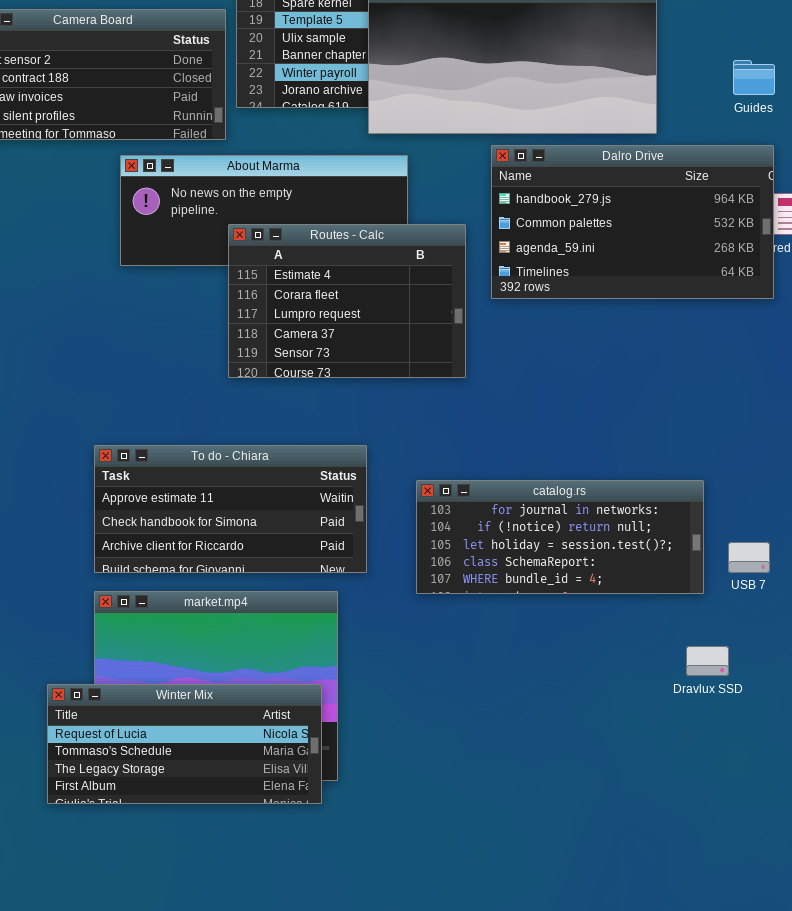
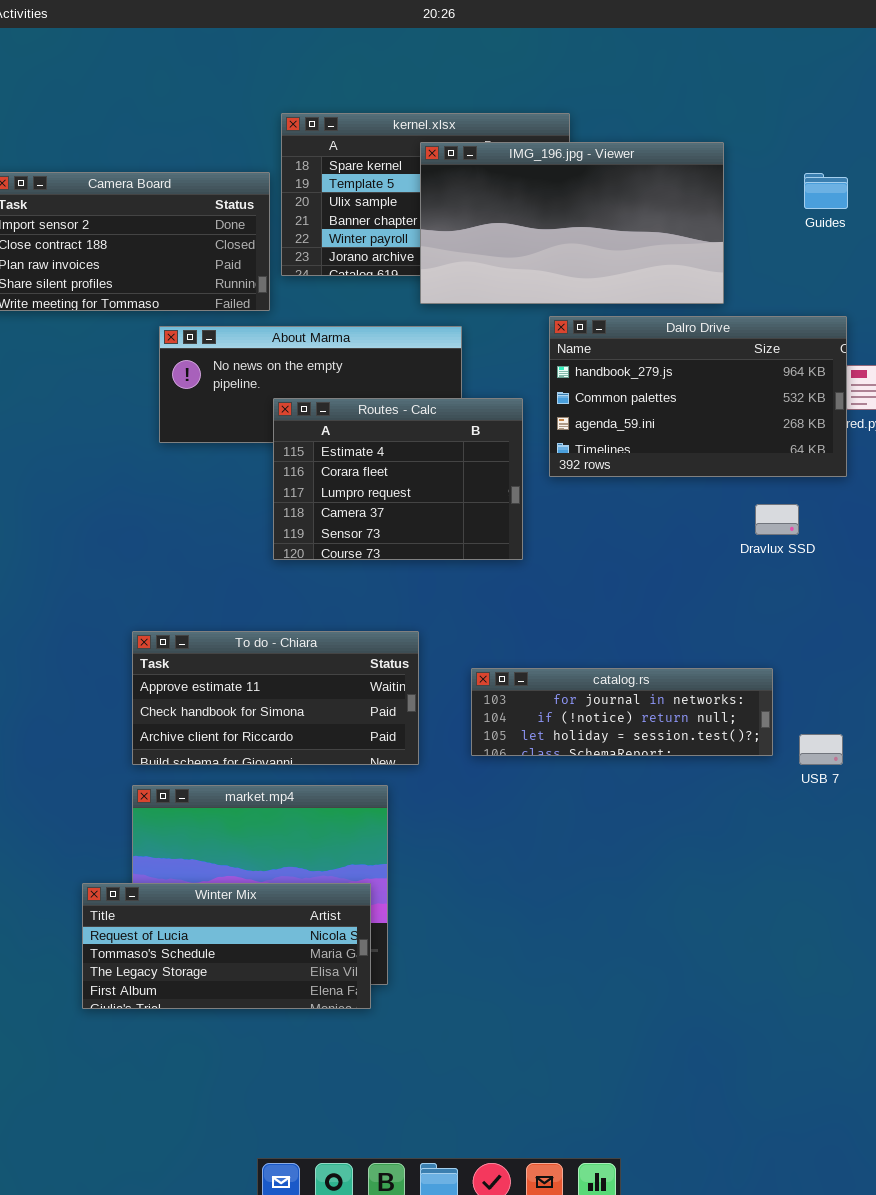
Guides: [733,60,775,95] -> [804,173,848,209], moved
catalog.rs: [416,480,704,594] -> [471,668,773,756], resized
Dravlux SSD: [686,646,729,676] -> [755,504,799,535], moved

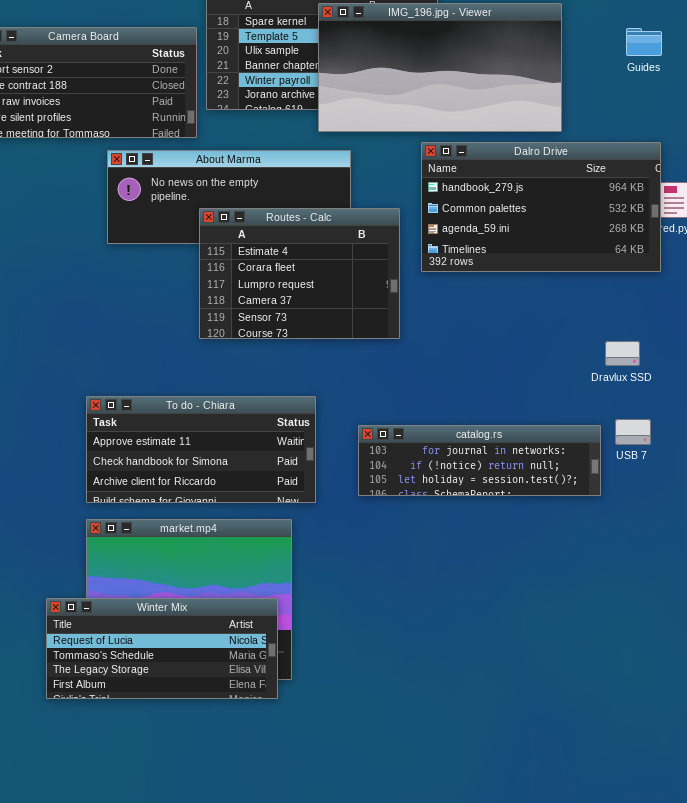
Dravlux SSD: [755,504,799,535] -> [605,341,640,366], moved
USB 7: [799,734,843,765] -> [615,419,651,445], moved

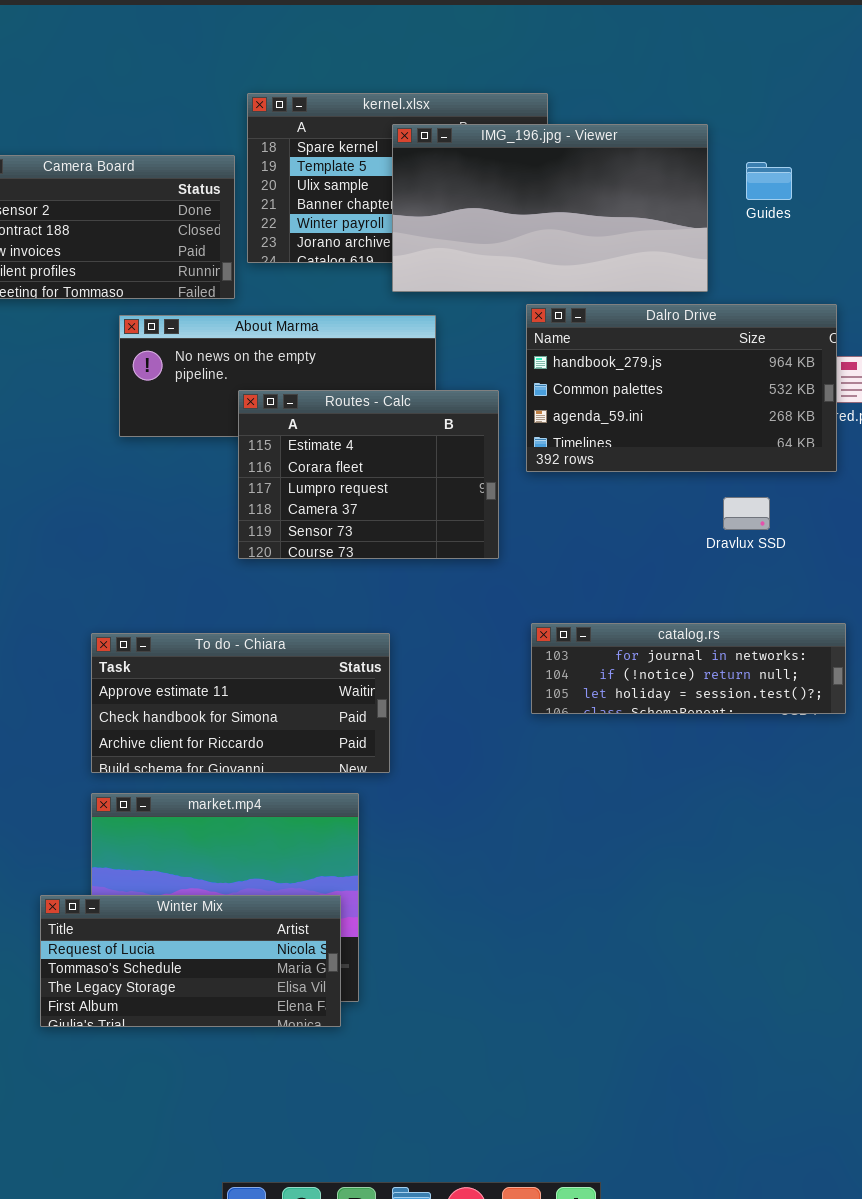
Guides: [626,28,662,56] -> [746,162,792,200], moved
Dravlux SSD: [605,341,640,366] -> [723,497,770,530], moved
catalog.rs: [358,425,601,496] -> [531,623,846,714], moved

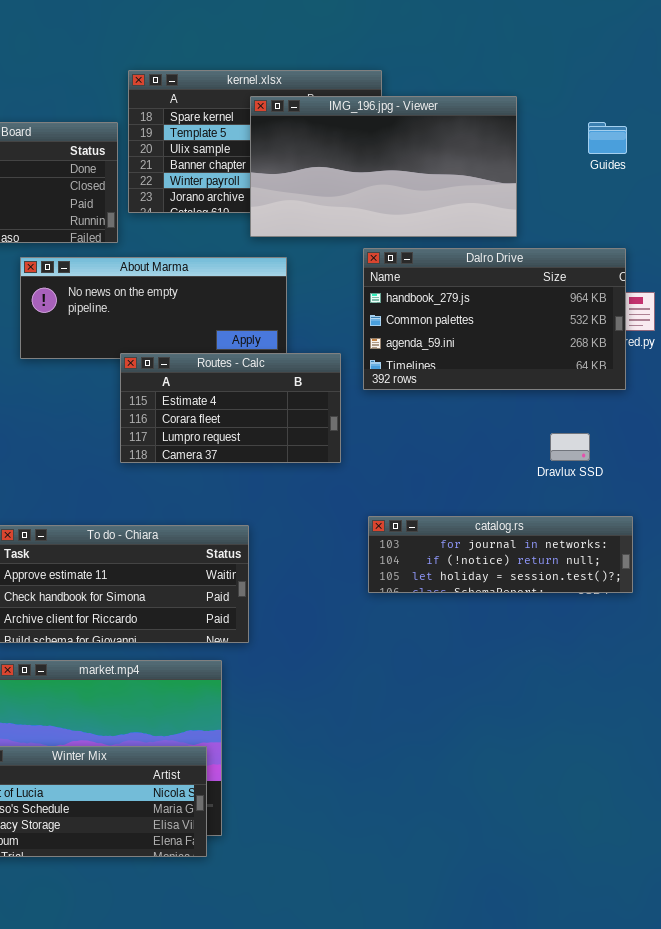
Guides: [746,162,792,200] -> [588,122,627,154], moved
Routes - Calc: [238,390,499,559] -> [120,353,341,463], resized
Dravlux SSD: [723,497,770,530] -> [550,433,590,461], moved

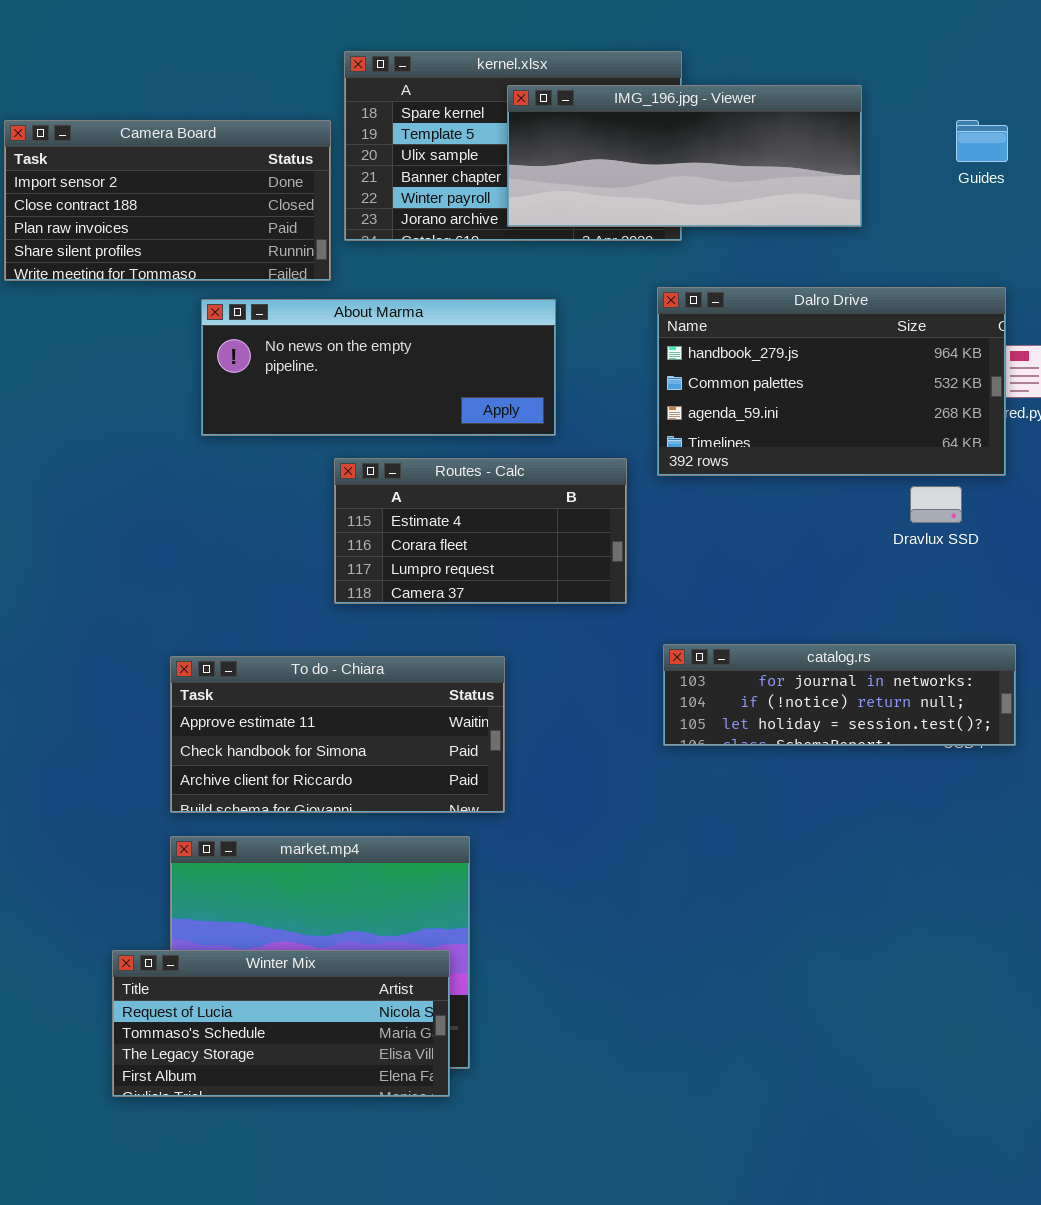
IMG_196.jpg - Viewer: [250,96,517,237] -> [507,85,862,227], resized
Routes - Calc: [120,353,341,463] -> [334,458,627,604], moved
Dravlux SSD: [550,433,590,461] -> [910,486,962,523], moved

